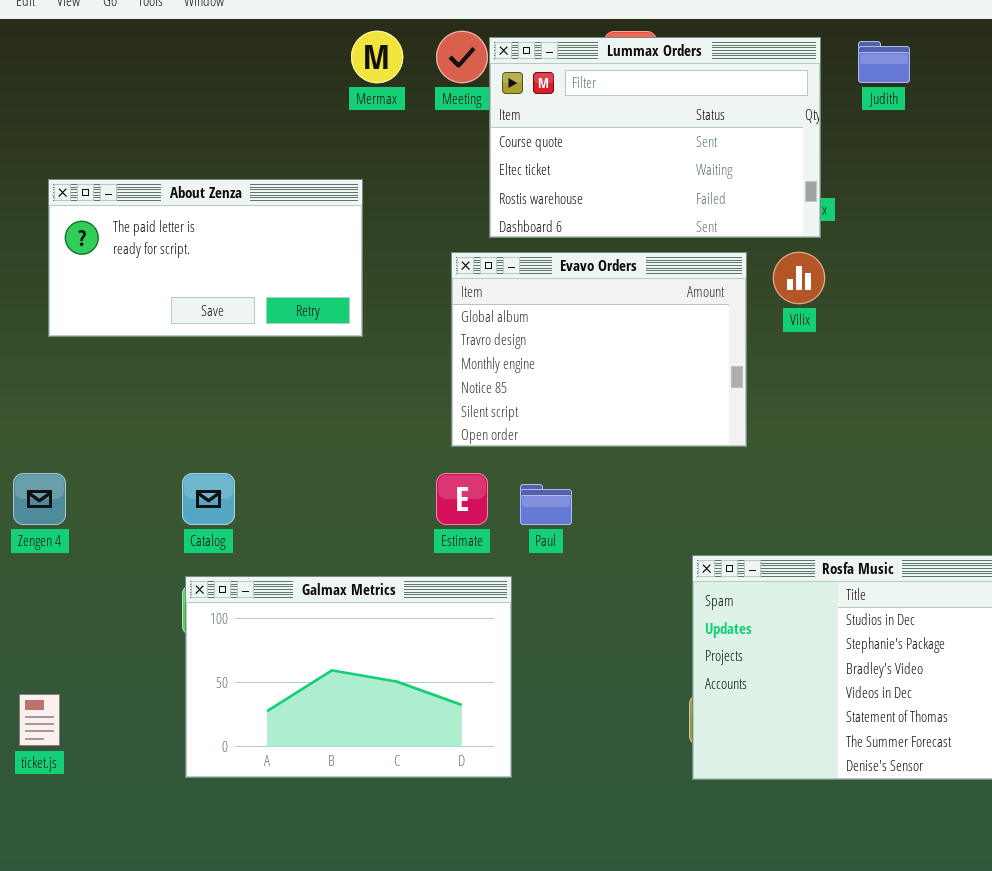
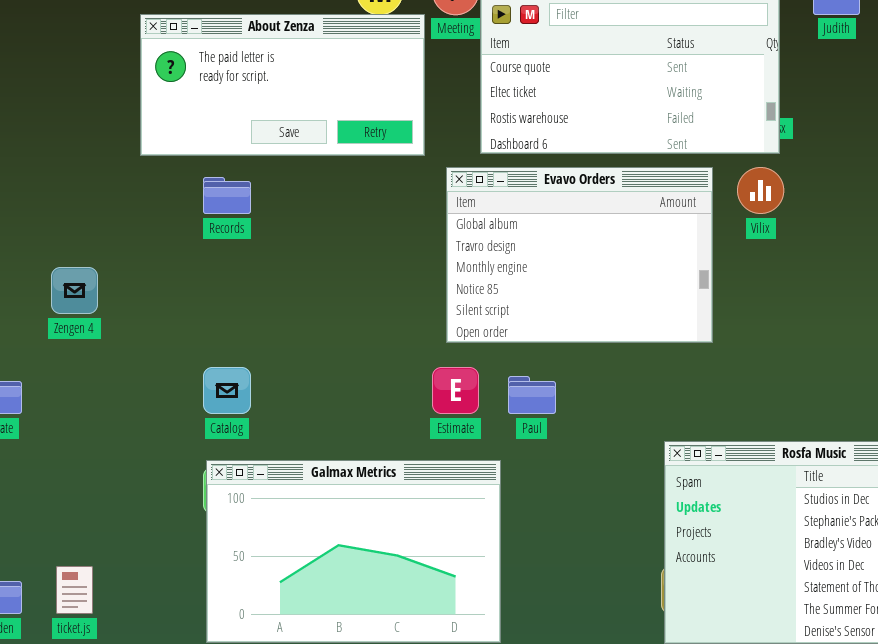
About Zenza: [48,179,363,337] -> [140,14,425,156], moved
Zengen 4: [13,473,66,525] -> [51,267,98,314], moved

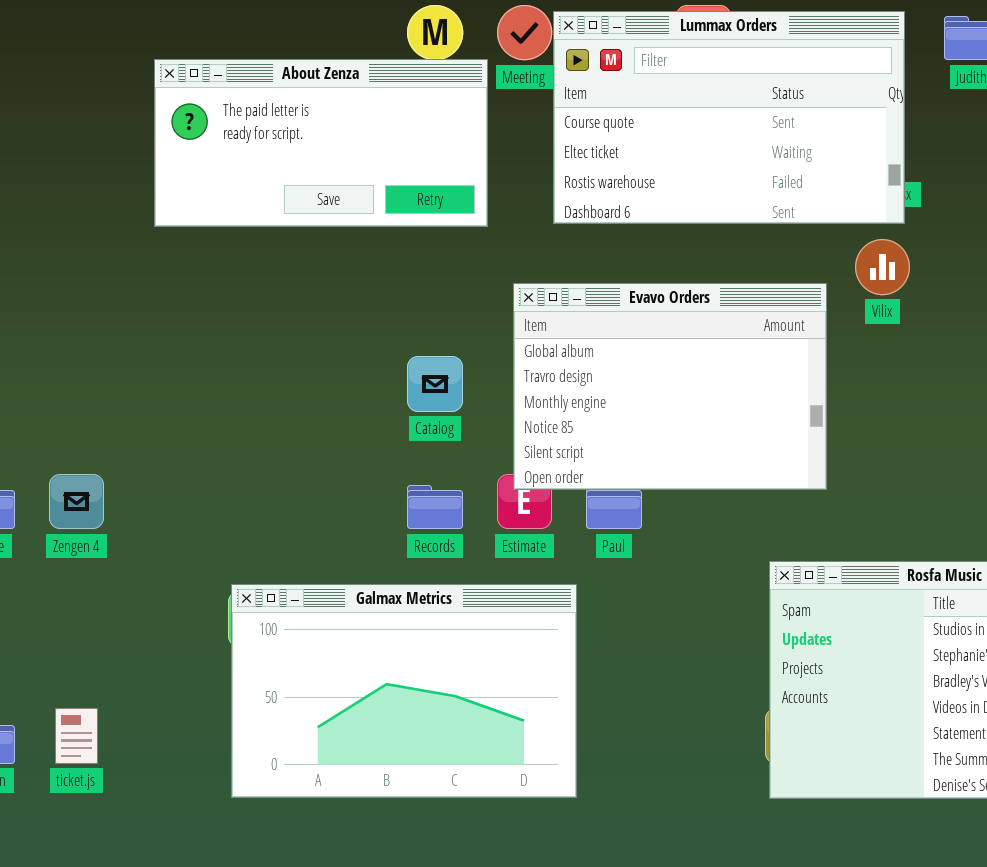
Evavo Orders: [446,167,713,343] -> [513,283,827,490], moved
Records: [203,177,251,214] -> [407,485,463,529], moved
Zengen 4: [51,267,98,314] -> [49,474,104,529], moved
Catalog: [203,367,251,414] -> [407,356,463,412], moved

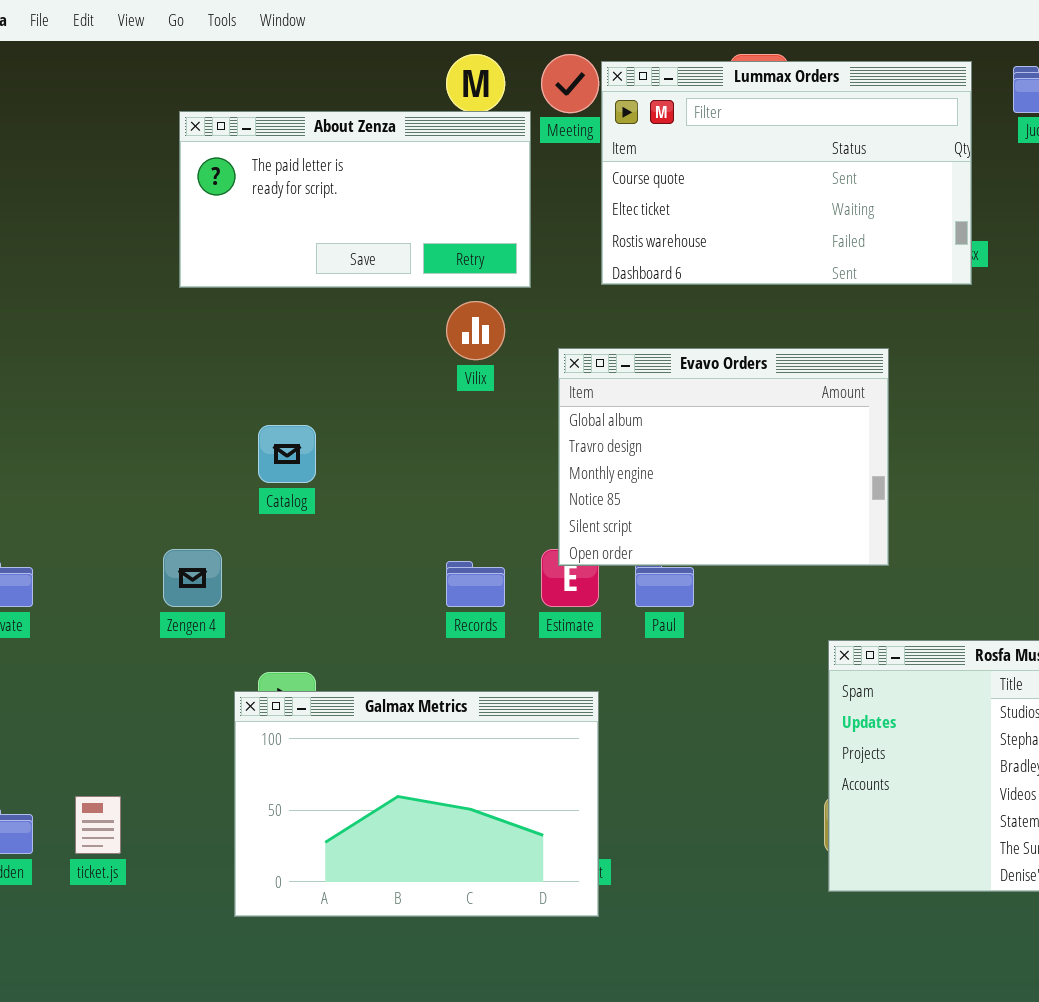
Vilix: [855,239,910,295] -> [446,301,505,360], moved
Catalog: [407,356,463,412] -> [258,425,316,483], moved
Zengen 4: [49,474,104,529] -> [163,549,222,607], moved
Galmax Metrics: [231,584,577,798] -> [234,691,599,917], moved

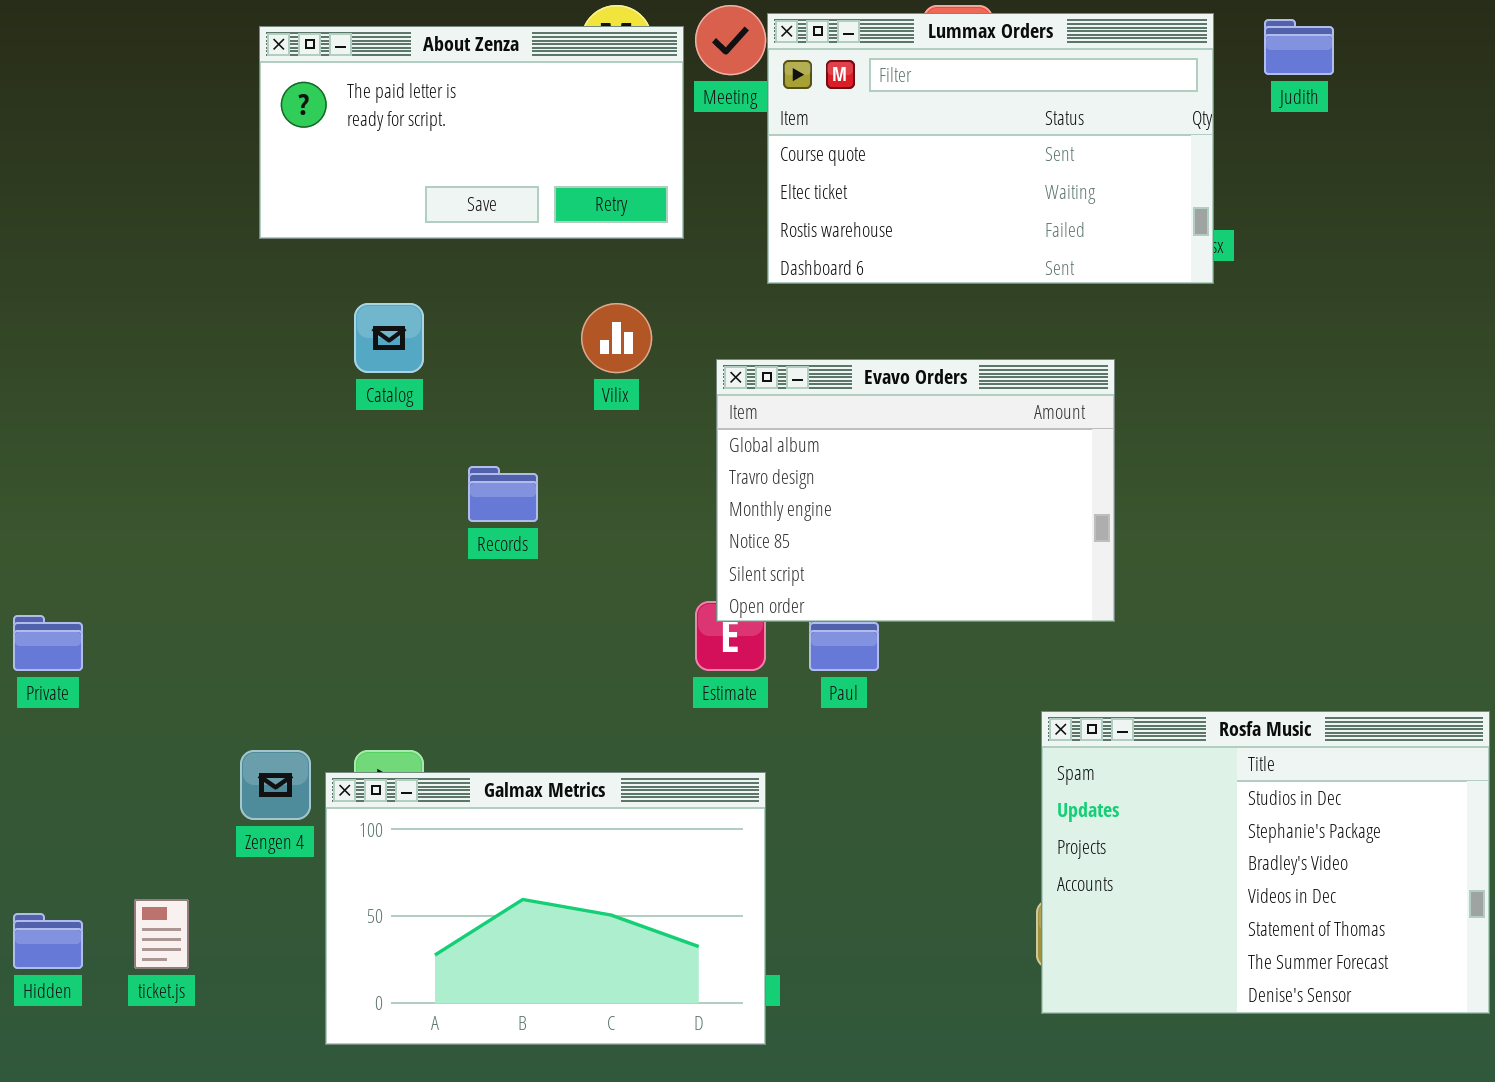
About Zenza: [179,111,531,288] -> [259,26,684,239], moved
Catalog: [258,425,316,483] -> [354,303,424,373], moved
Zengen 4: [163,549,222,607] -> [240,750,311,820], moved
Records: [446,561,505,607] -> [468,466,538,522], moved

